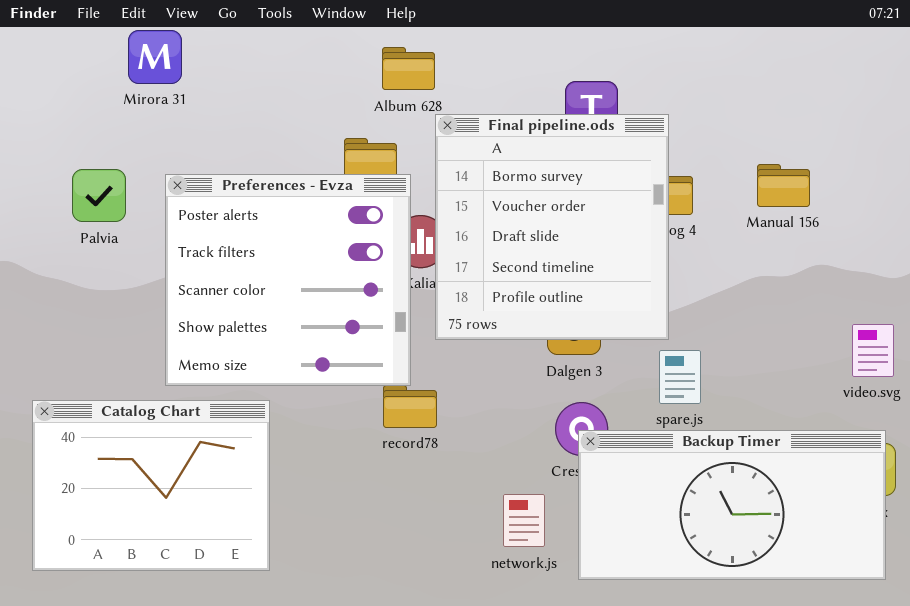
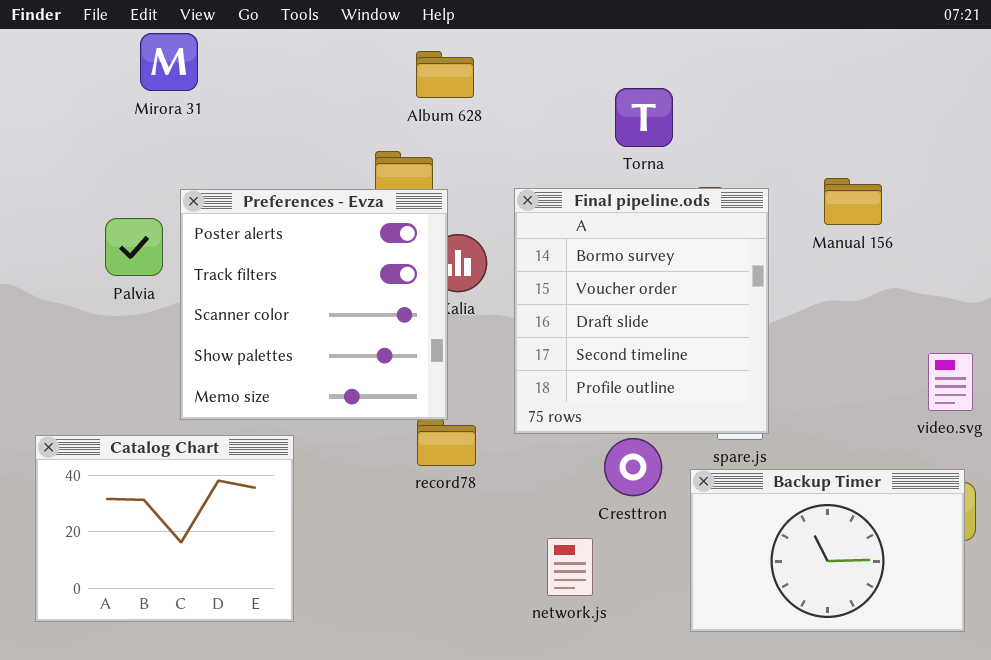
Final pipeline.ods: [435,114,669,340] -> [514,188,769,434], moved
Palvia: [72,169,126,222] -> [105,218,163,276], moved
Backup Timer: [578,430,886,580] -> [690,469,965,632], resized

